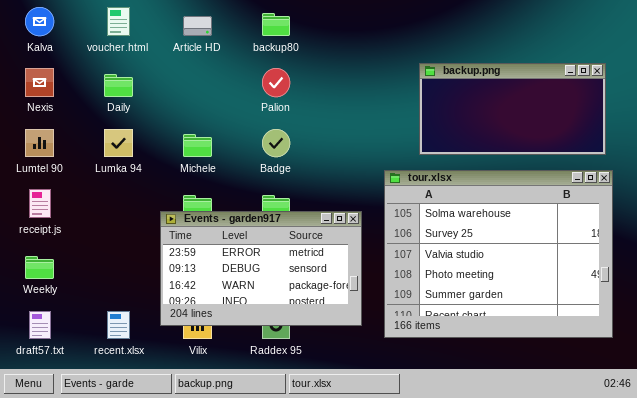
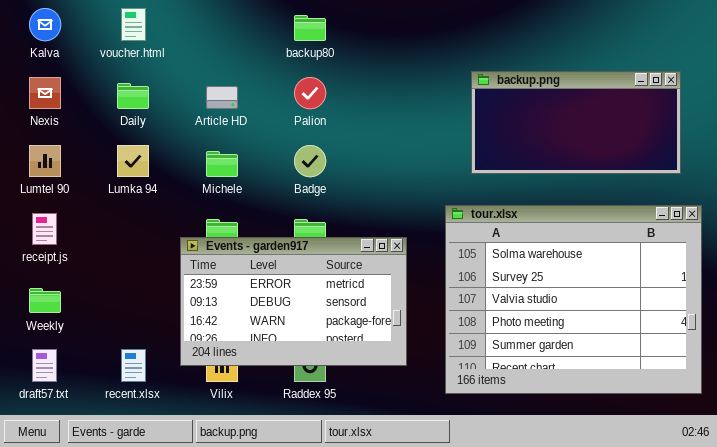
Article HD: [183,16,212,36] -> [206,86,238,109], moved
tour.xlsx: [384,170,613,338] -> [445,205,702,394], moved

